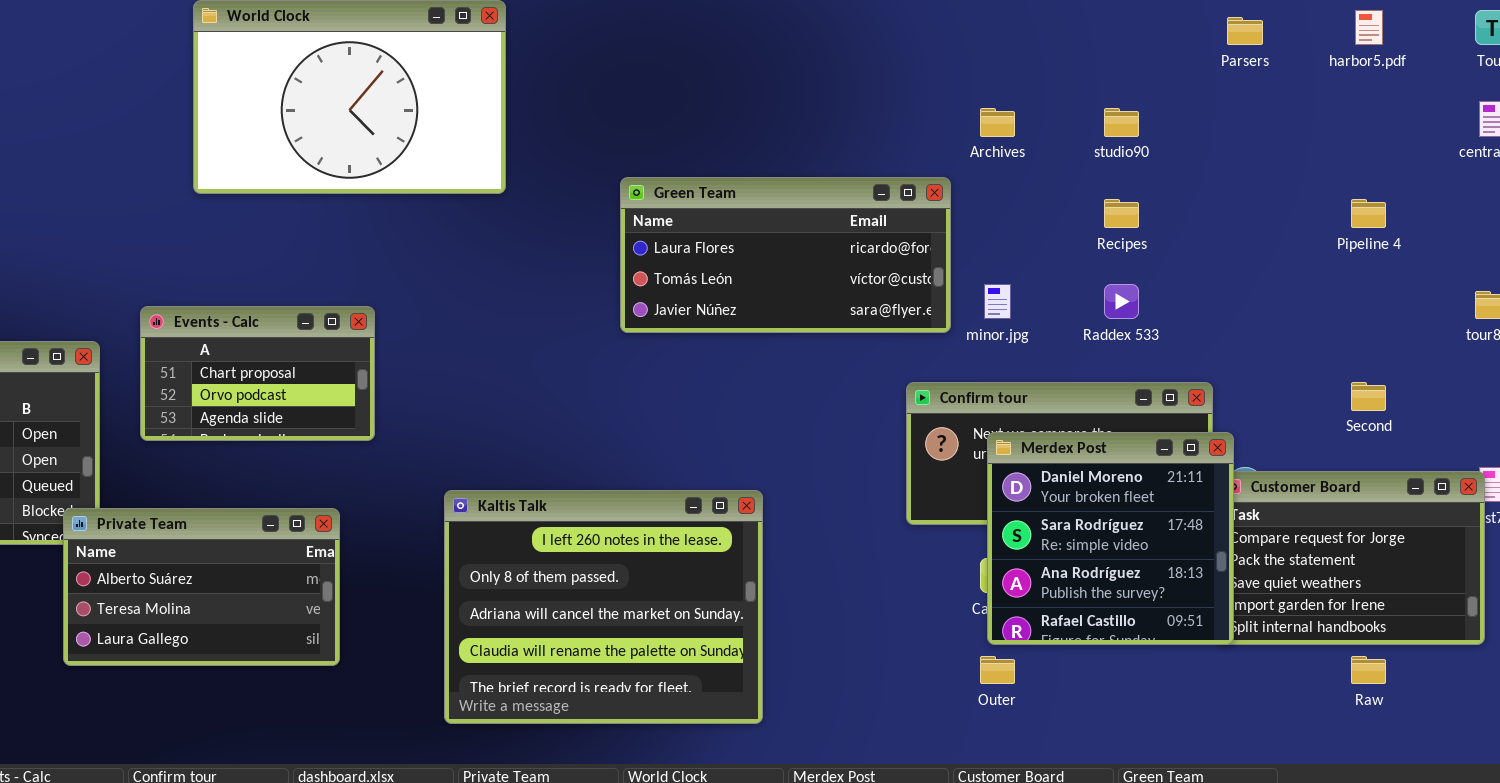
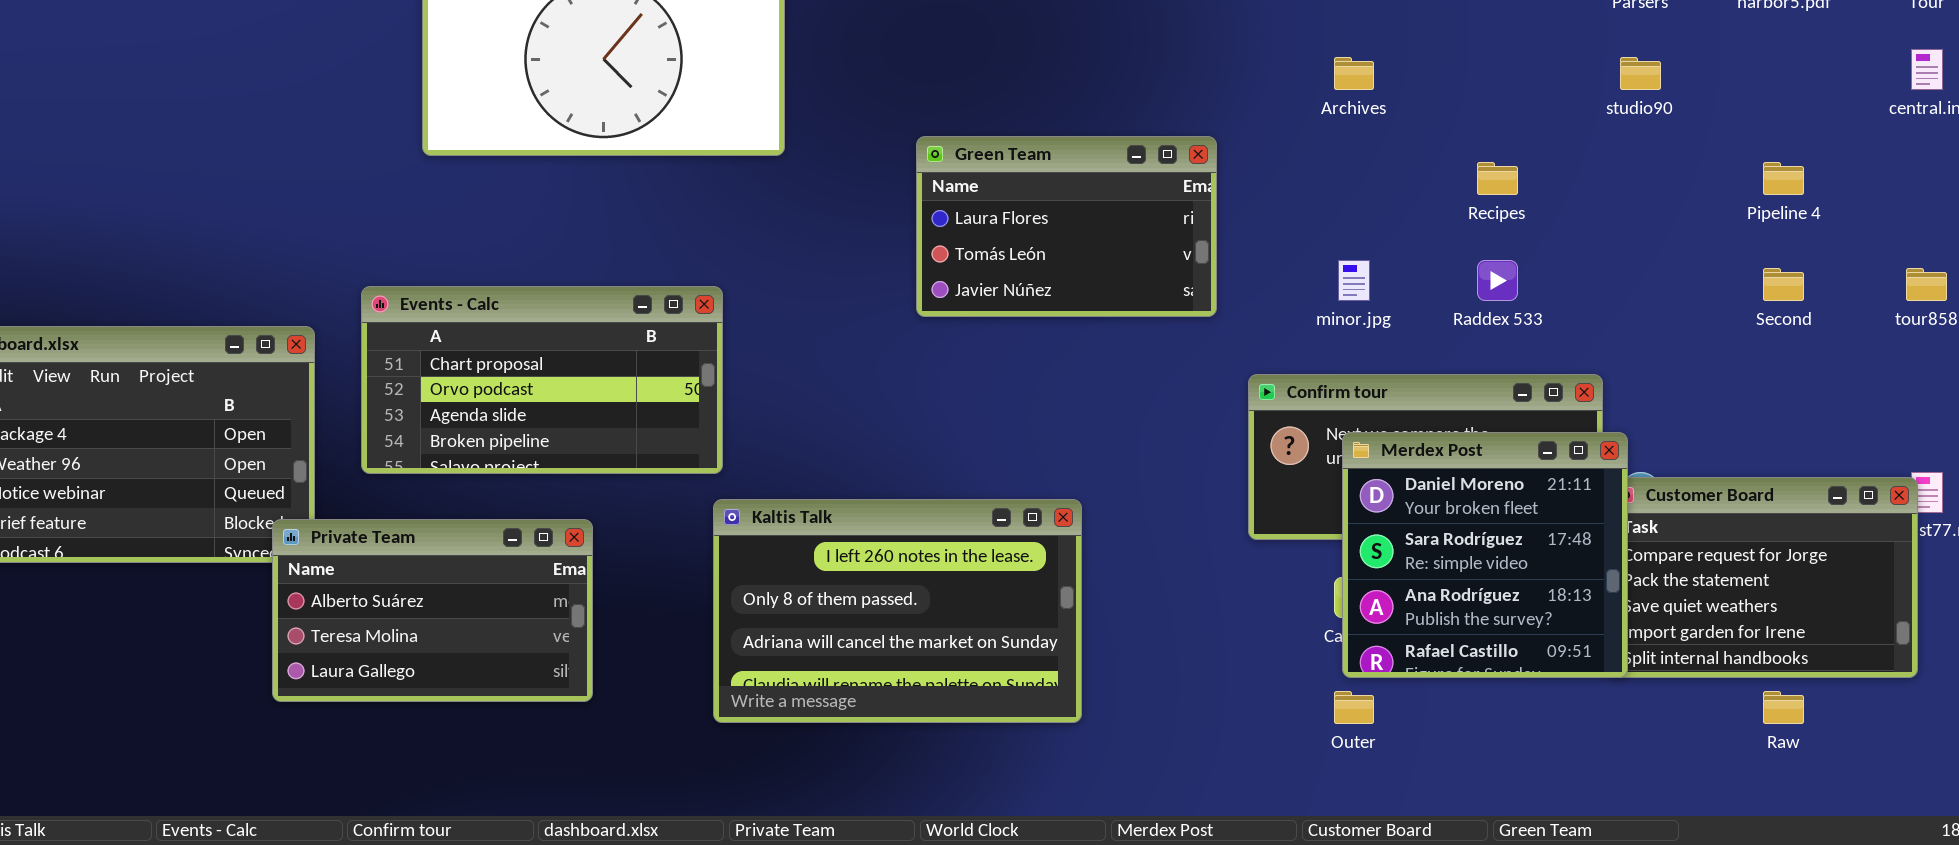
studio90: [1104,108,1139,137] -> [1620,57,1661,90], moved
Green Team: [620,177,951,333] -> [916,136,1217,317], resized
Events - Calc: [140,306,375,441] -> [361,286,723,474], resized
Second: [1351,382,1386,411] -> [1763,268,1804,301], moved
Kaltis Talk: [444,490,763,724] -> [713,499,1082,723], resized

